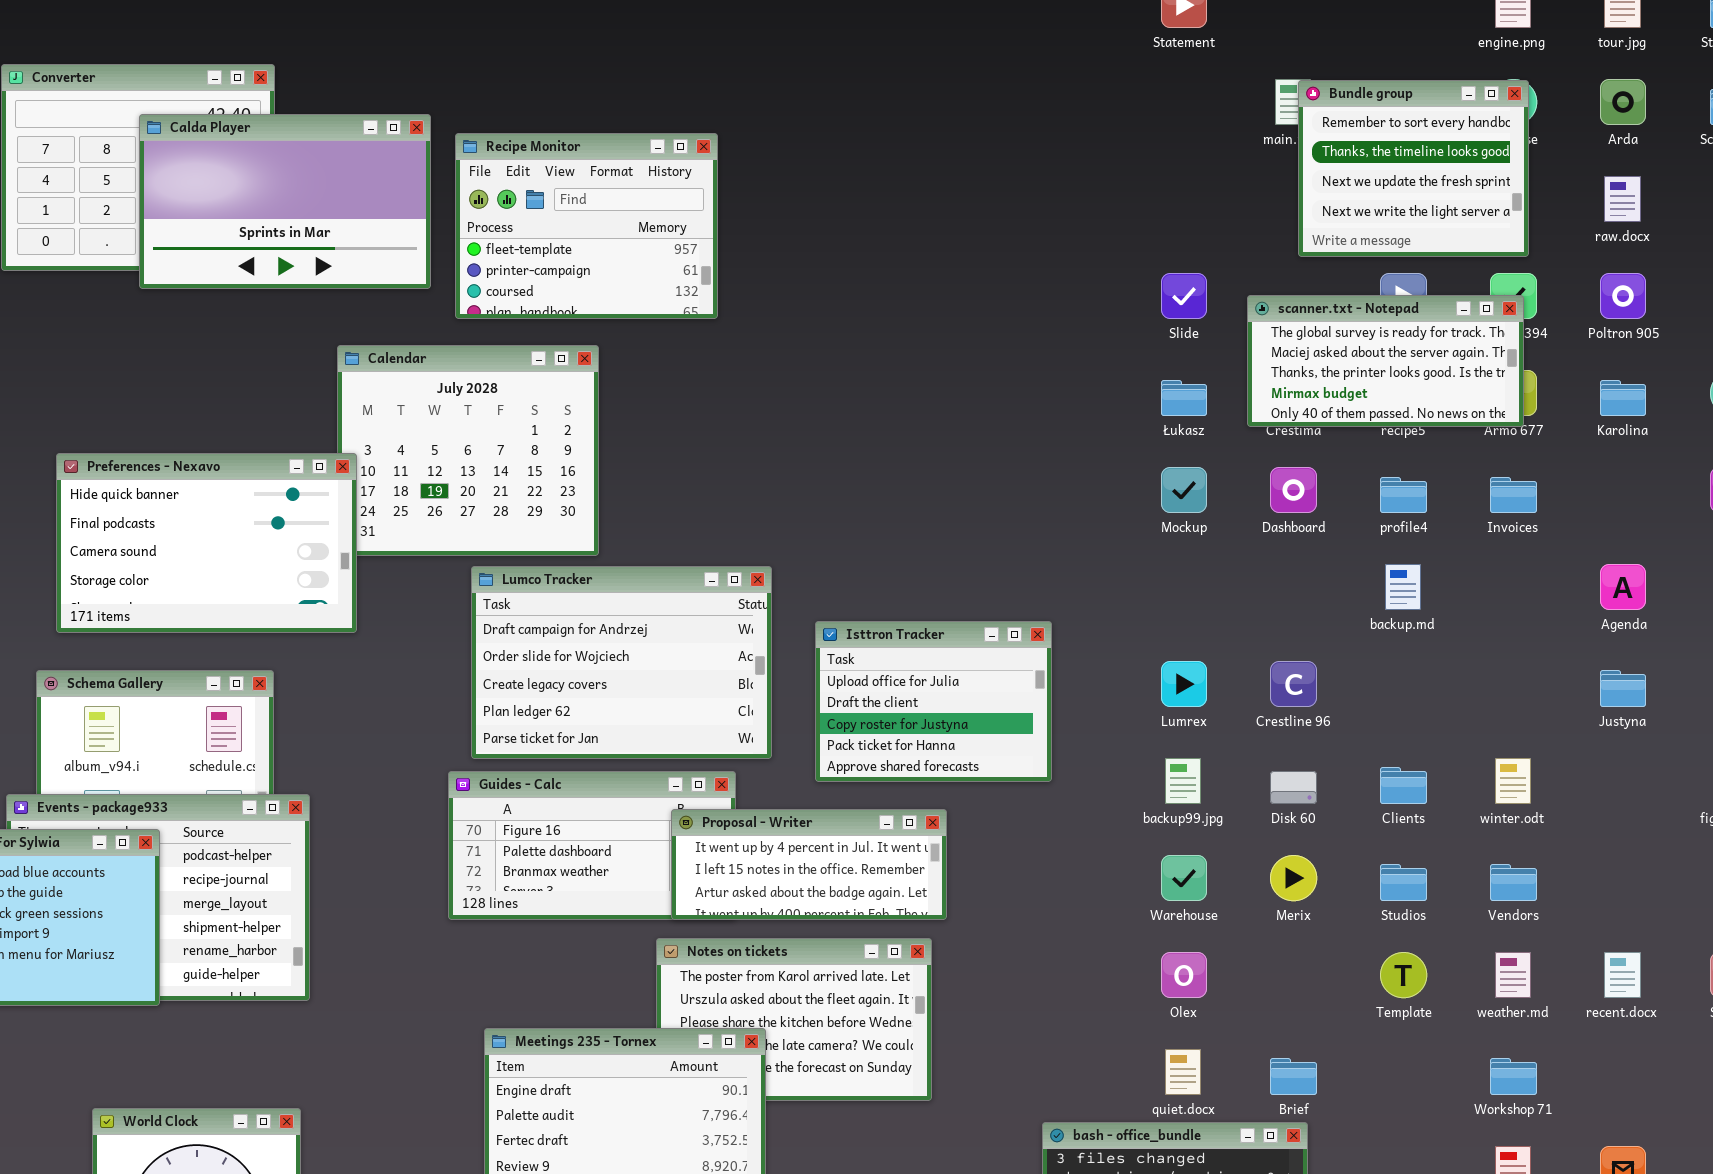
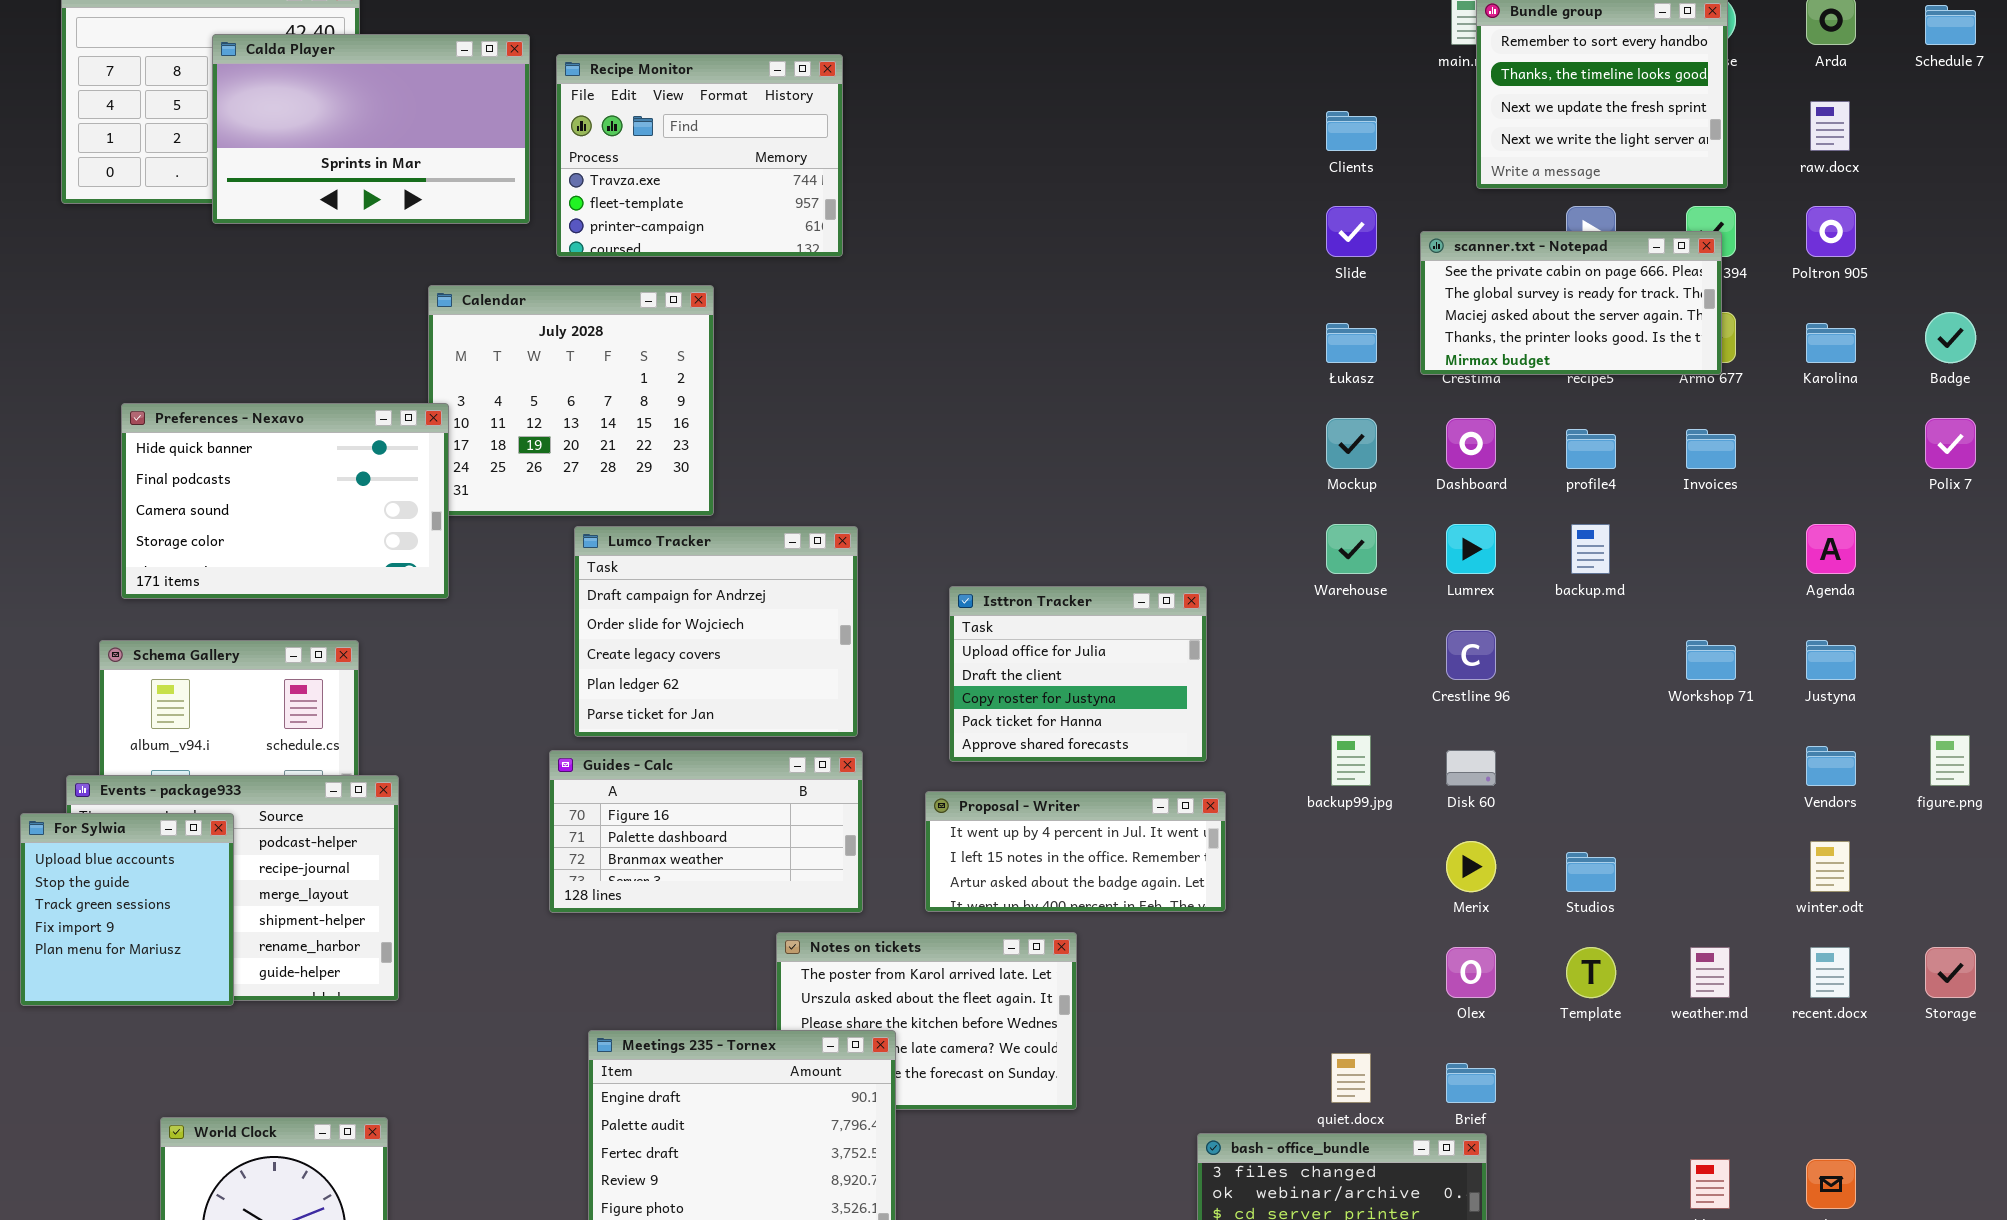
Recipe Monitor: [455,133,718,319] -> [556,54,843,257], scrolled up 1 row
scanner.txt - Notepad: [1247,295,1524,427] -> [1420,231,1722,375], scrolled up 1 row
Lumco Tracker: [471,566,772,759] -> [574,526,858,737], resized
Lumrex: [1161,661,1207,707] -> [1446,524,1496,574], moved
winter.odt: [1495,758,1531,804] -> [1810,841,1850,892], moved
Clients: [1380,767,1427,804] -> [1326,111,1377,151], moved
Proposal - Writer: [671,809,947,920] -> [925,791,1226,912], moved
Warehouse: [1161,855,1207,901] -> [1326,524,1377,574], moved
Vendors: [1490,864,1537,901] -> [1806,746,1856,786], moved
Olex: [1161,952,1207,998] -> [1446,947,1496,998], moved
Workshop 71: [1490,1058,1537,1095] -> [1686,640,1736,680], moved

